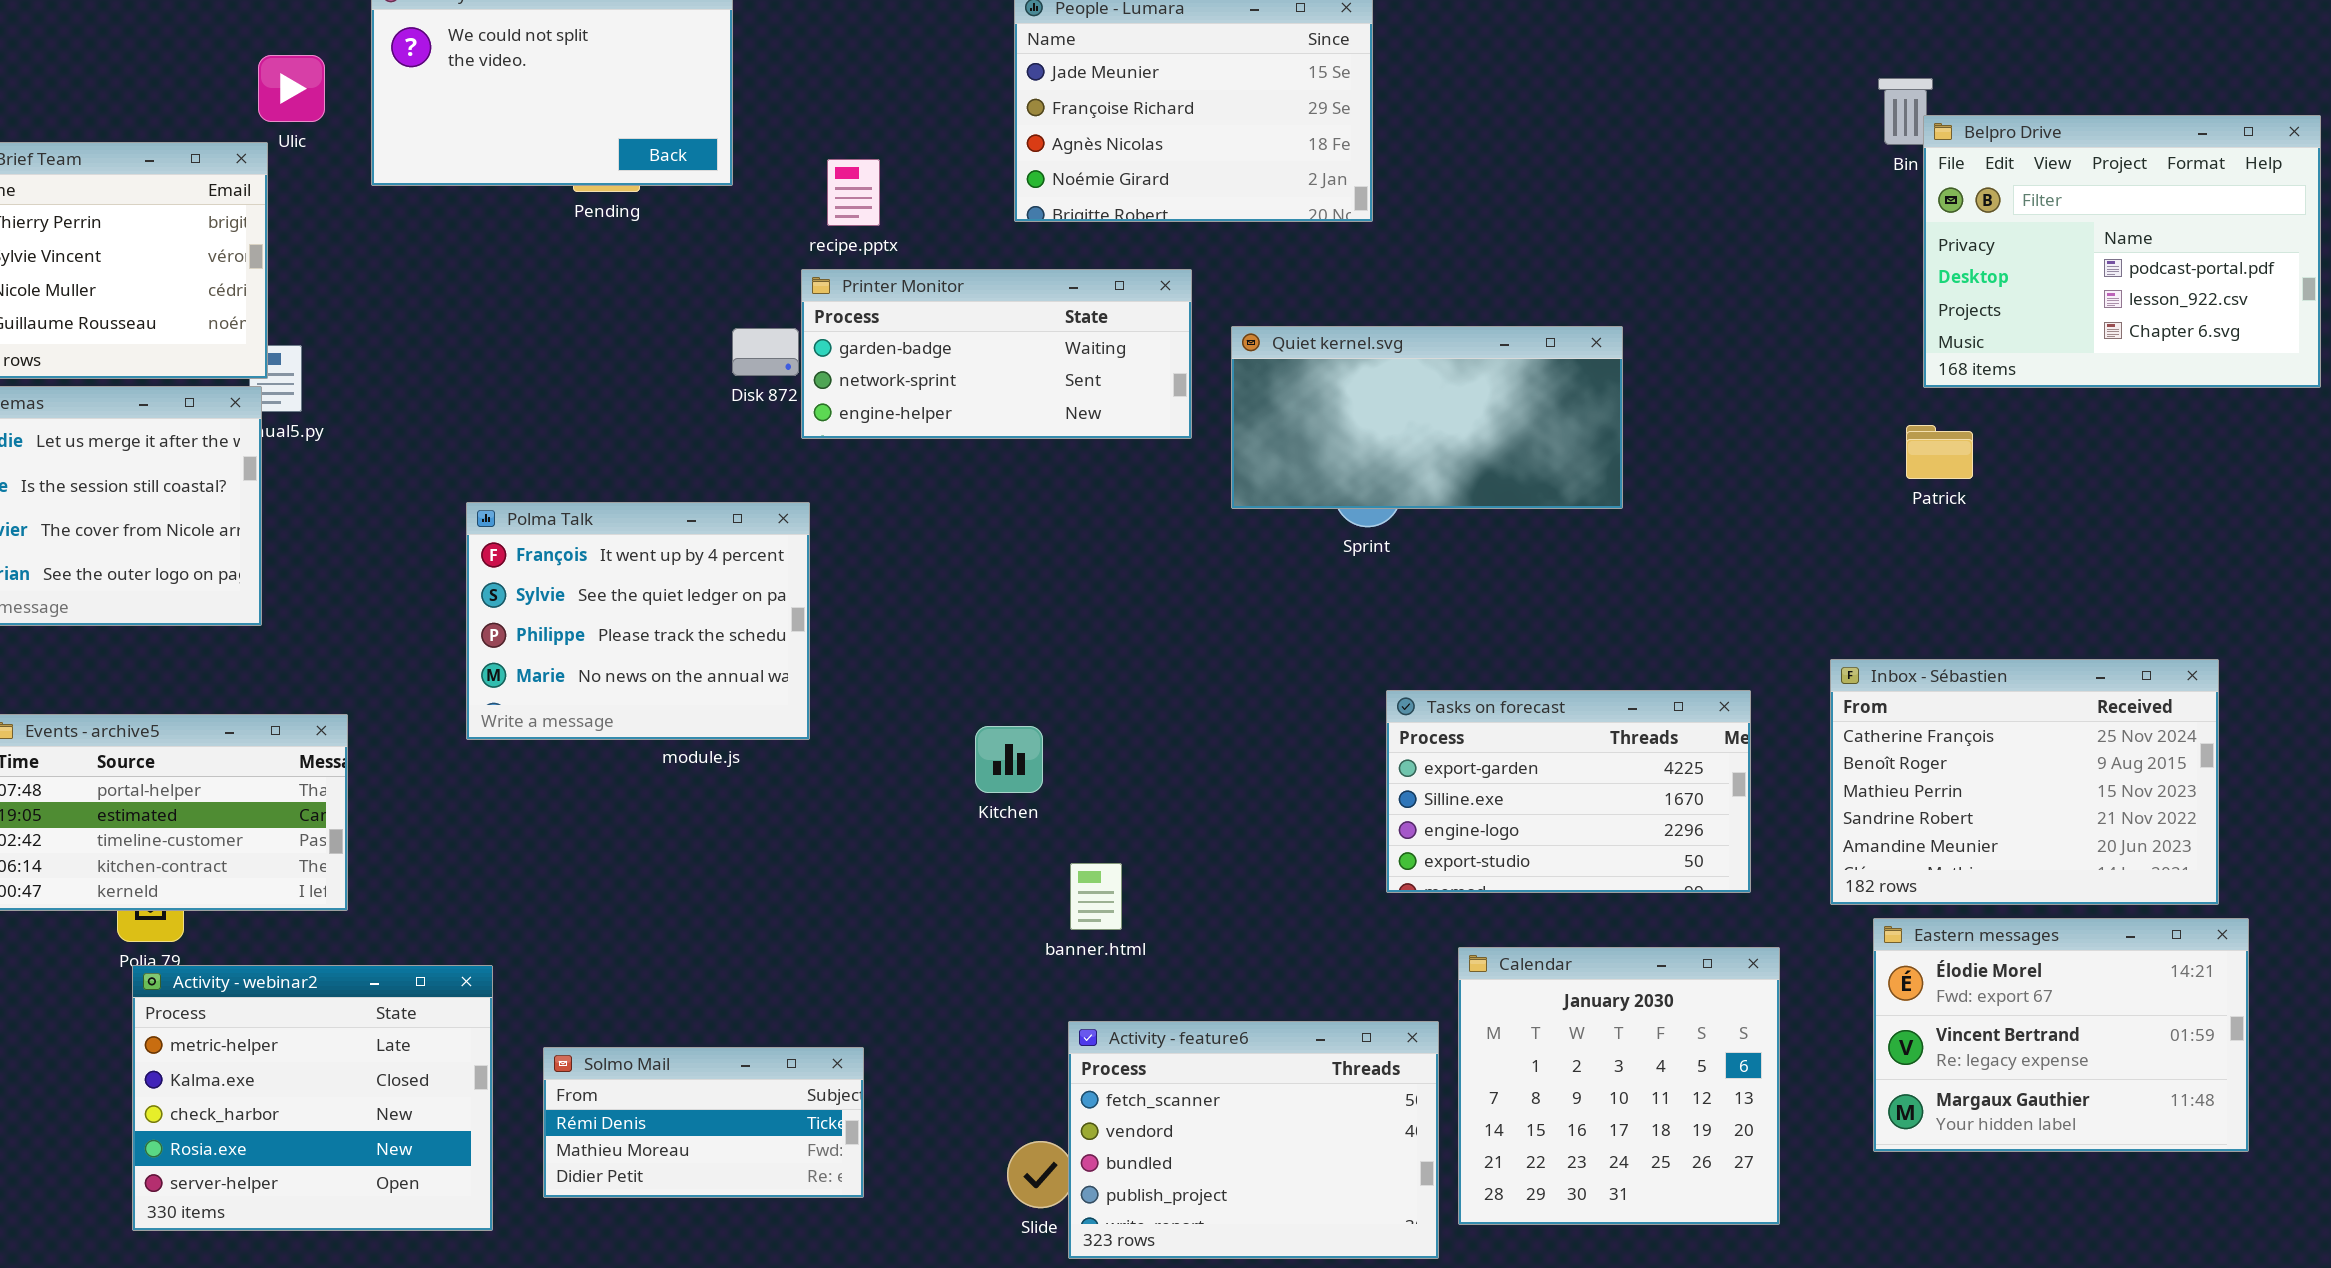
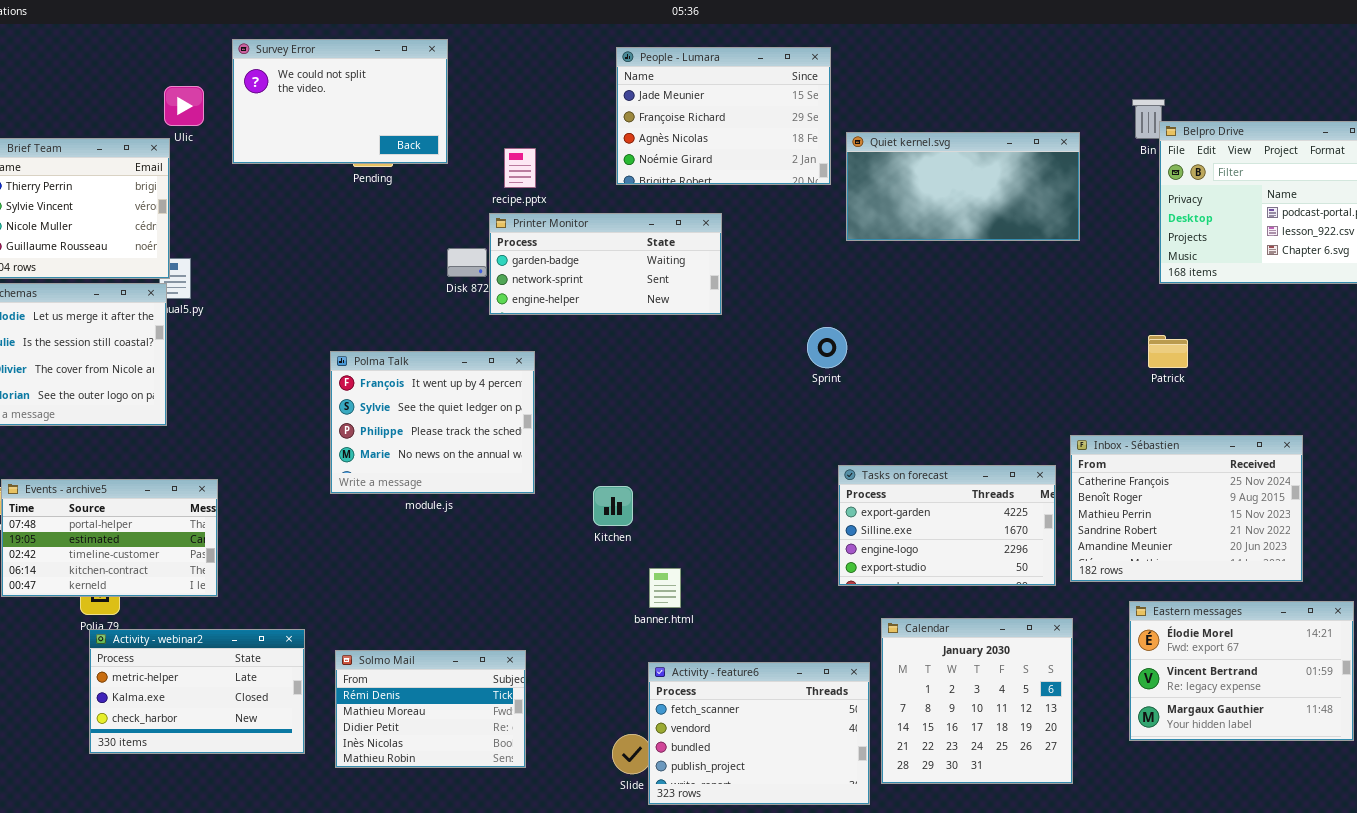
Quiet kernel.svg: [1231,326,1623,509] -> [846,132,1080,241], moved
Patrick: [1906,425,1973,479] -> [1148,335,1188,368], moved
Polma Talk: [466,502,810,740] -> [330,351,535,494], moved
Inbox - Sébastien: [1830,659,2219,905] -> [1070,435,1303,582], moved
Activity - webinar2: [132,965,493,1231] -> [89,629,305,754], resized
Solmo Mail: [543,1047,864,1198] -> [335,650,526,768], resized

